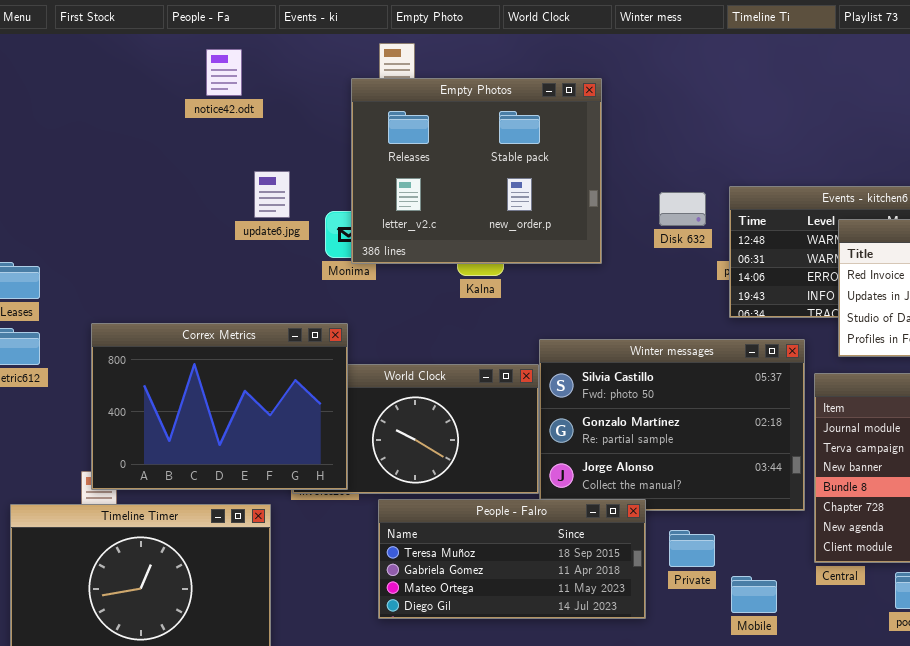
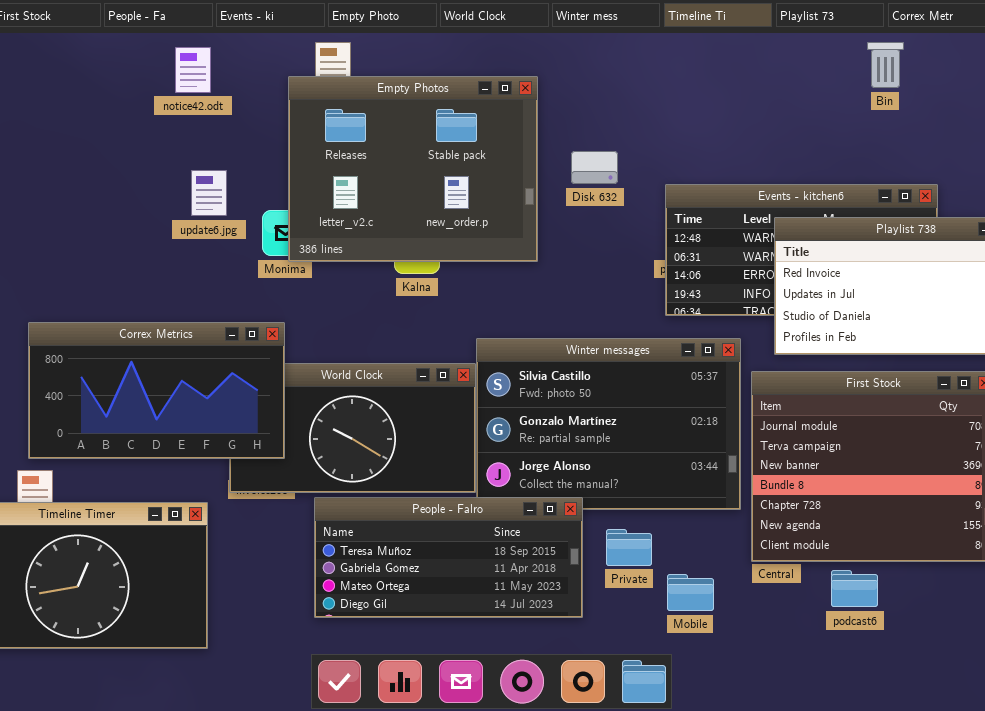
notice42.odt: [206,49,242,96] -> [175,47,211,93], moved
Disk 632: [659,192,706,226] -> [571,151,618,184], moved
Correx Metrics: [91,323,348,490] -> [28,322,285,459], resized

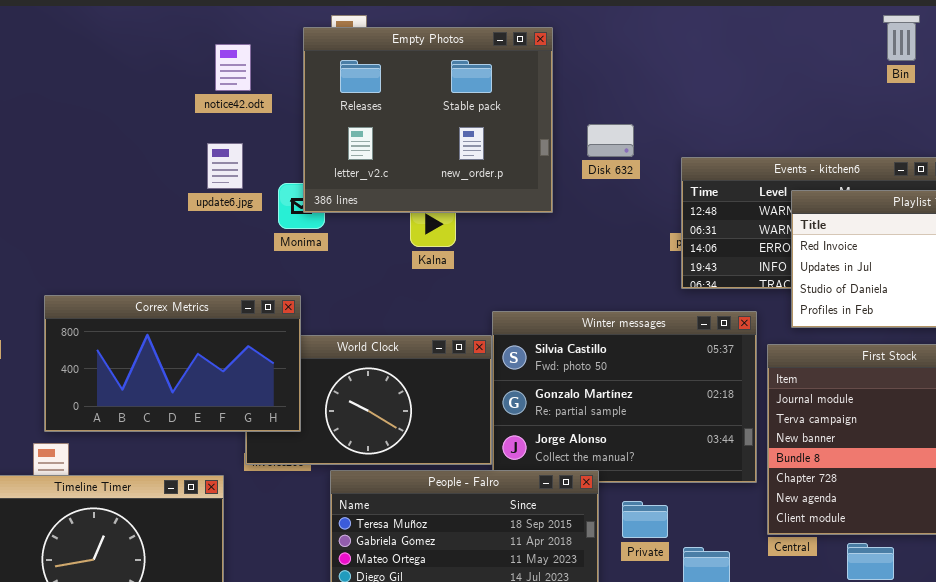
notice42.odt: [175,47,211,93] -> [215,44,251,91], moved
Empty Photos: [288,76,538,262] -> [303,27,553,213], moved

